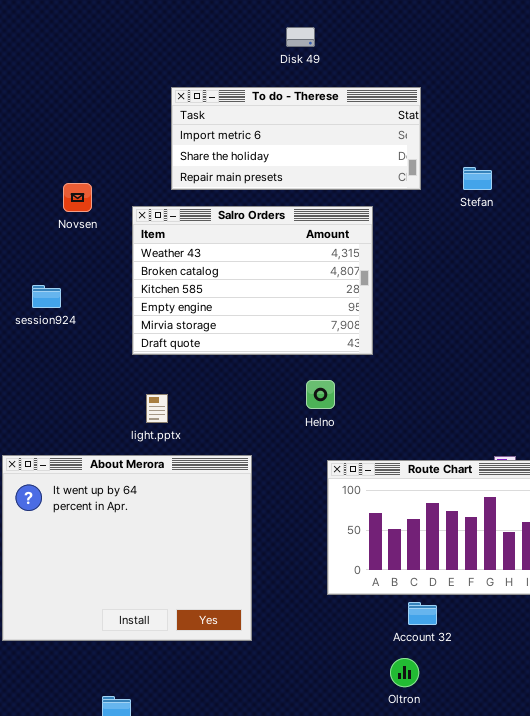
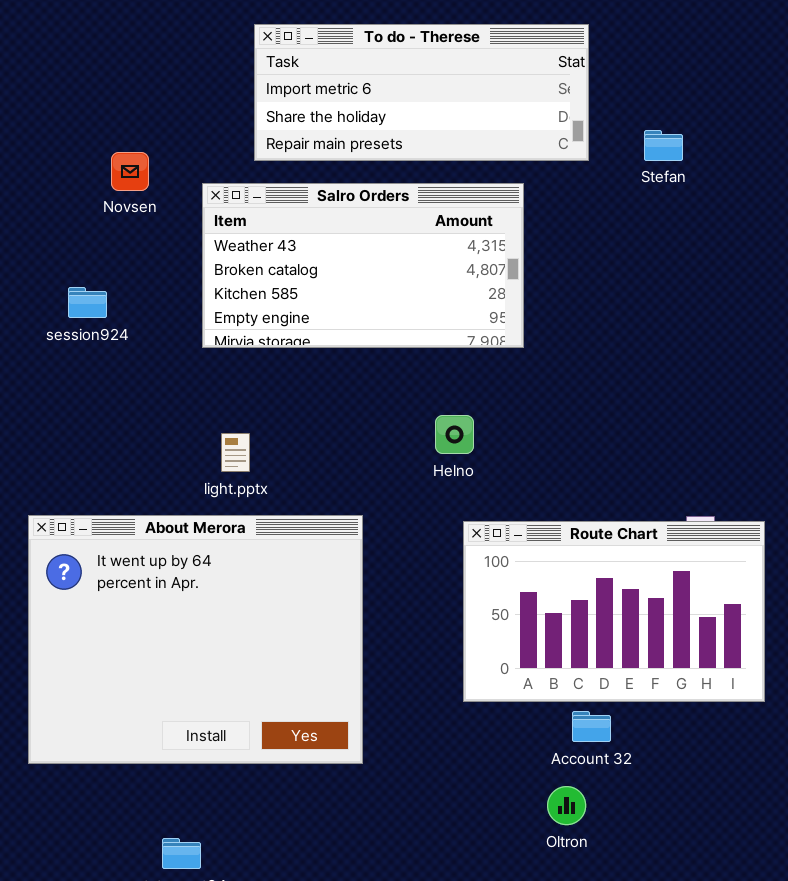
Salro Orders: [132,206,373,355] -> [202,183,524,348], resized

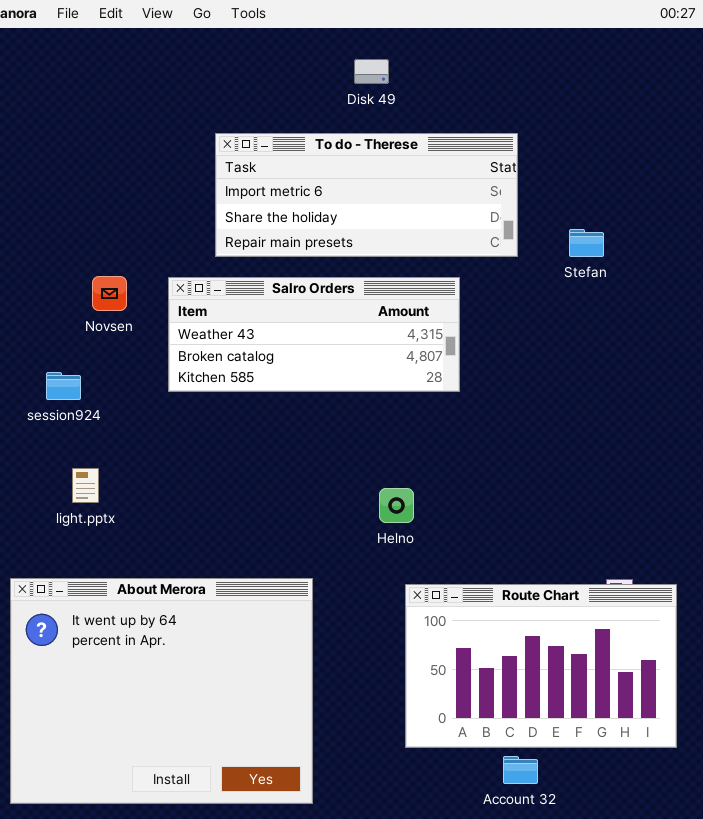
Novsen: [111,152,149,191] -> [92,276,127,311], moved
Salro Orders: [202,183,524,348] -> [168,277,460,392], resized
light.pptx: [221,433,250,472] -> [72,468,99,503], moved

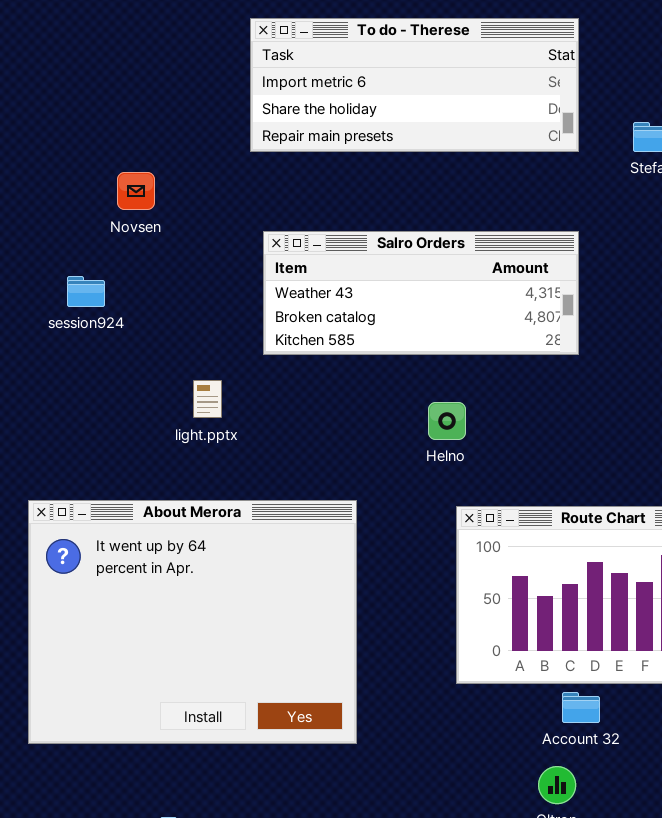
Salro Orders: [168,277,460,392] -> [263,231,579,355], moved
light.pptx: [72,468,99,503] -> [193,380,222,418], moved

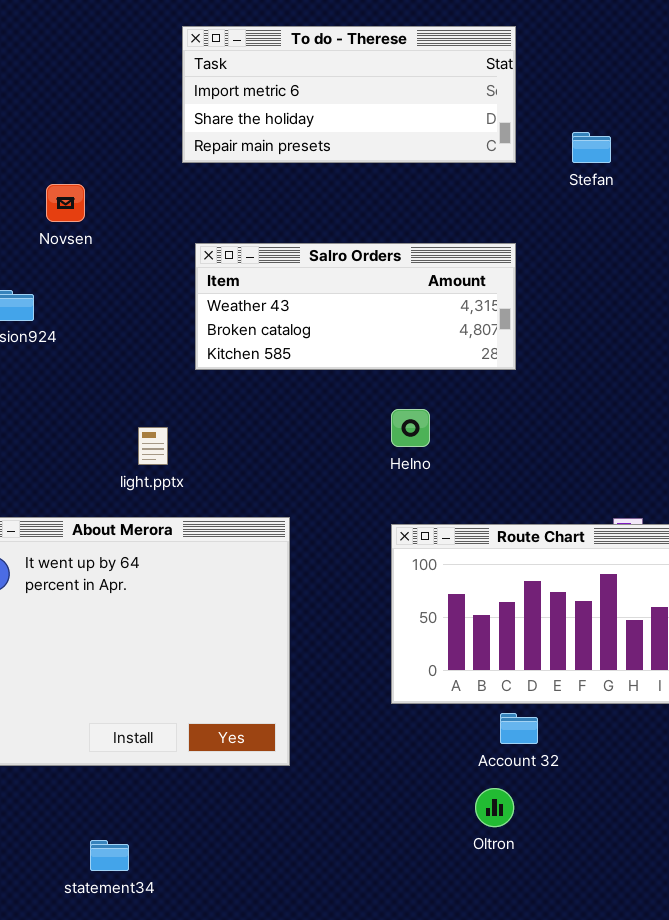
light.pptx: [193,380,222,418] -> [138,427,168,465], moved
Helno: [428,402,466,440] -> [391,409,430,447], moved

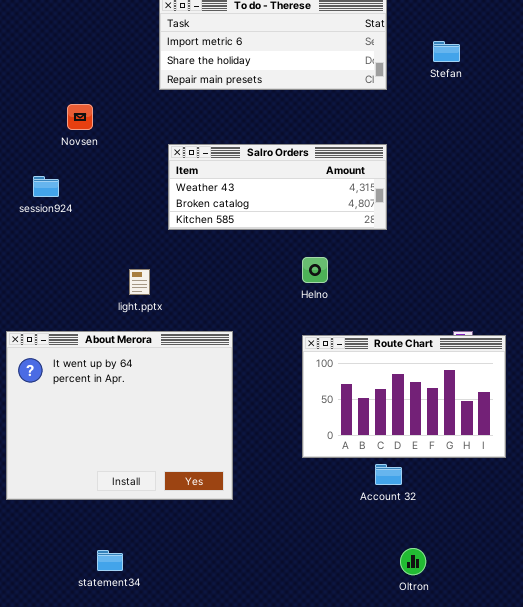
Stefan: [572,132,611,163] -> [433,41,460,62], moved
Oltron: [475,788,514,827] -> [400,548,426,575], moved

